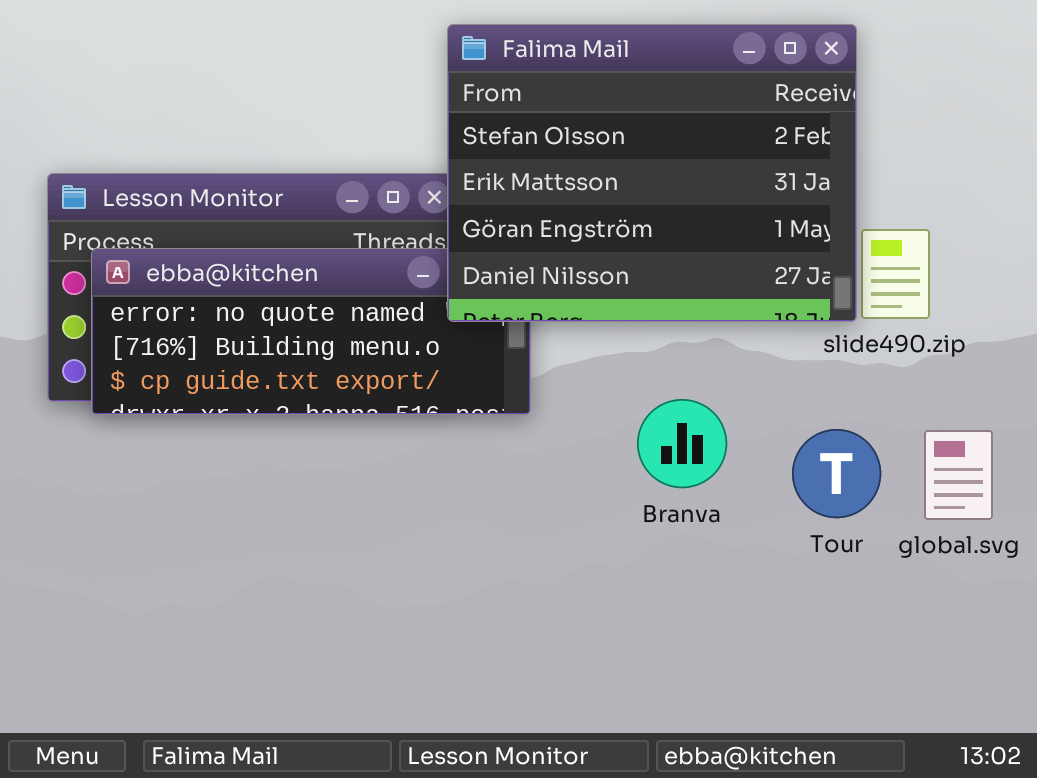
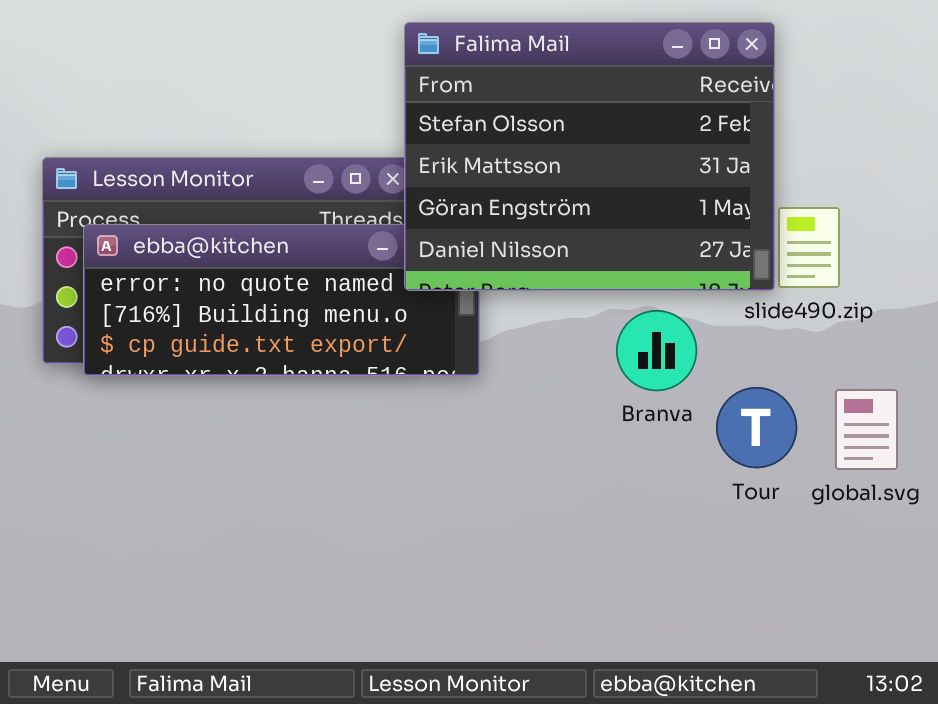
Branva: [637,399,727,488] -> [616,310,697,391], moved

